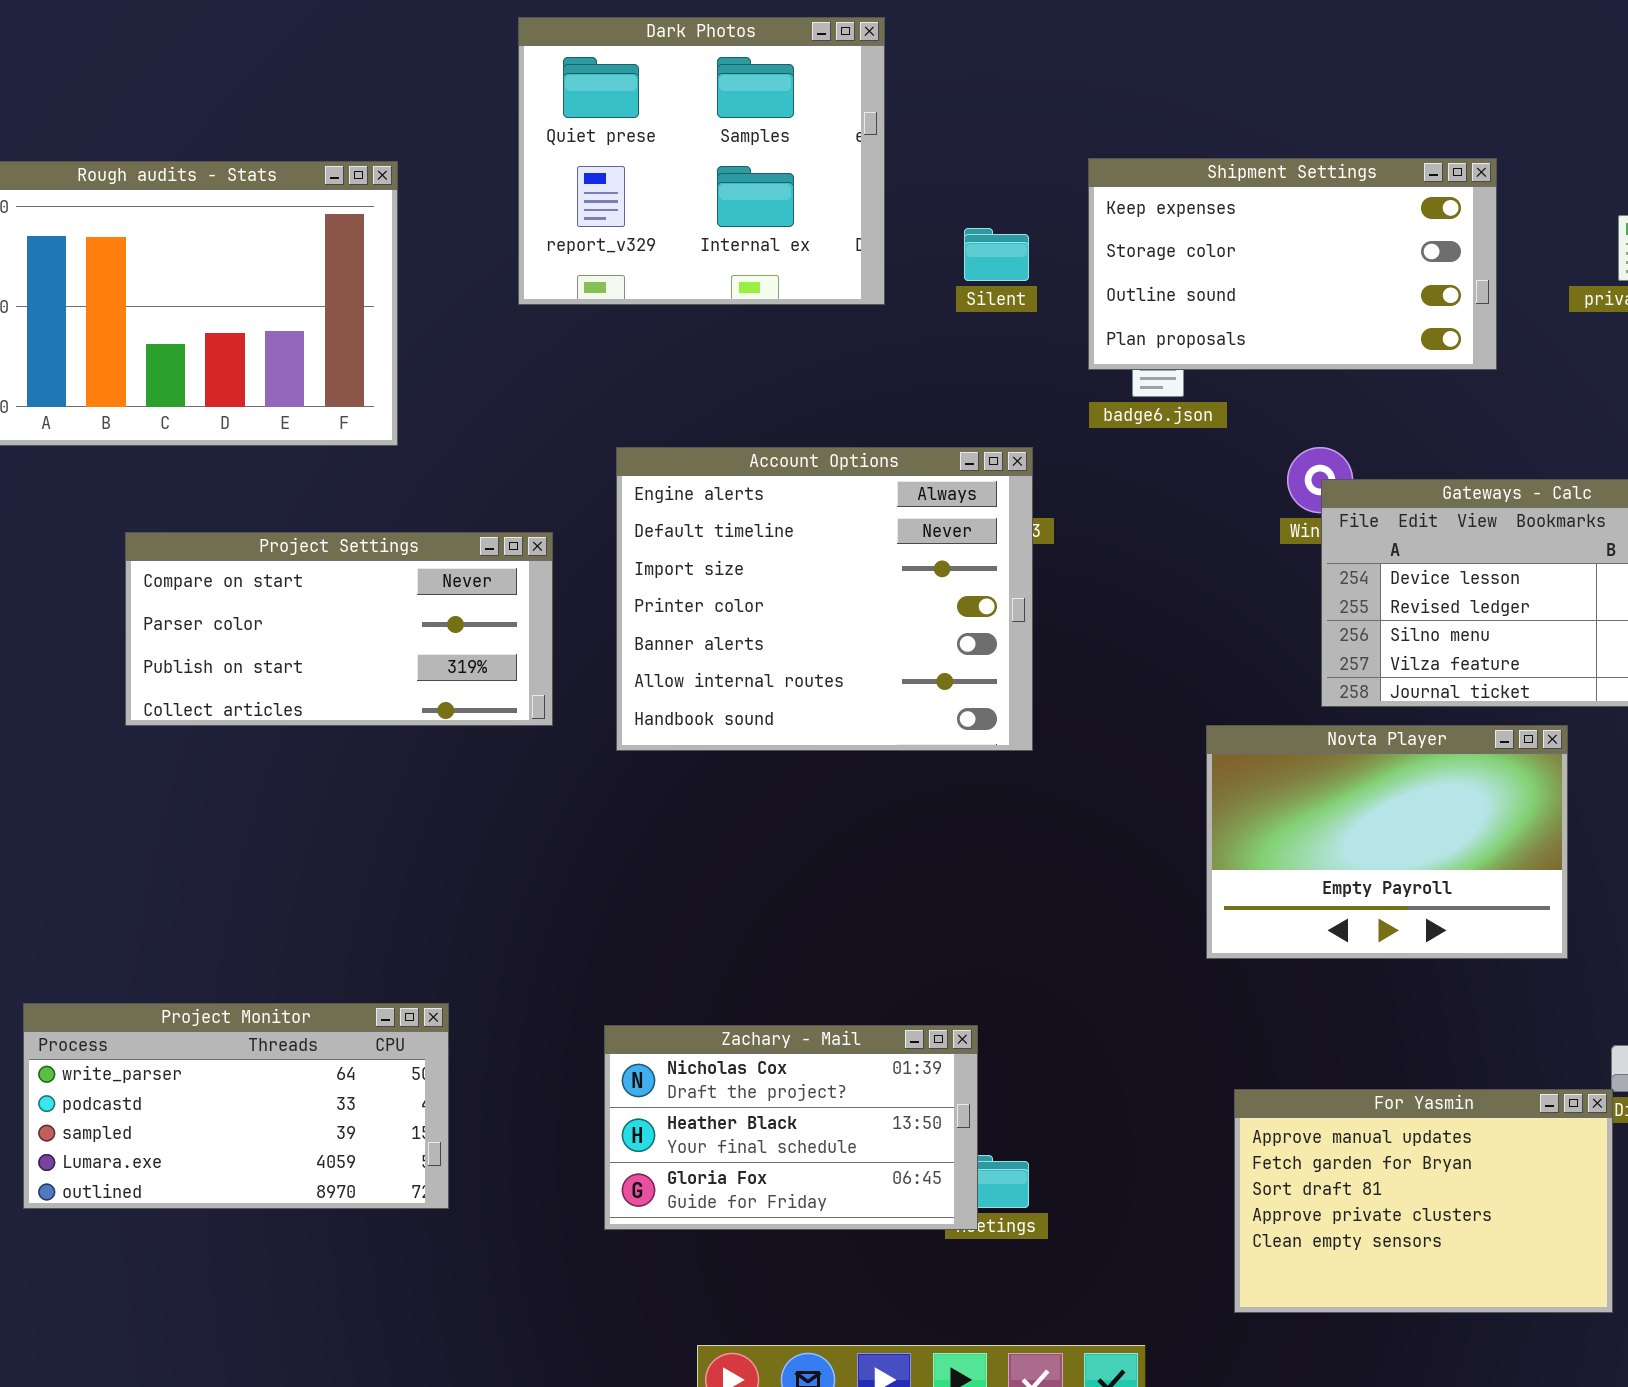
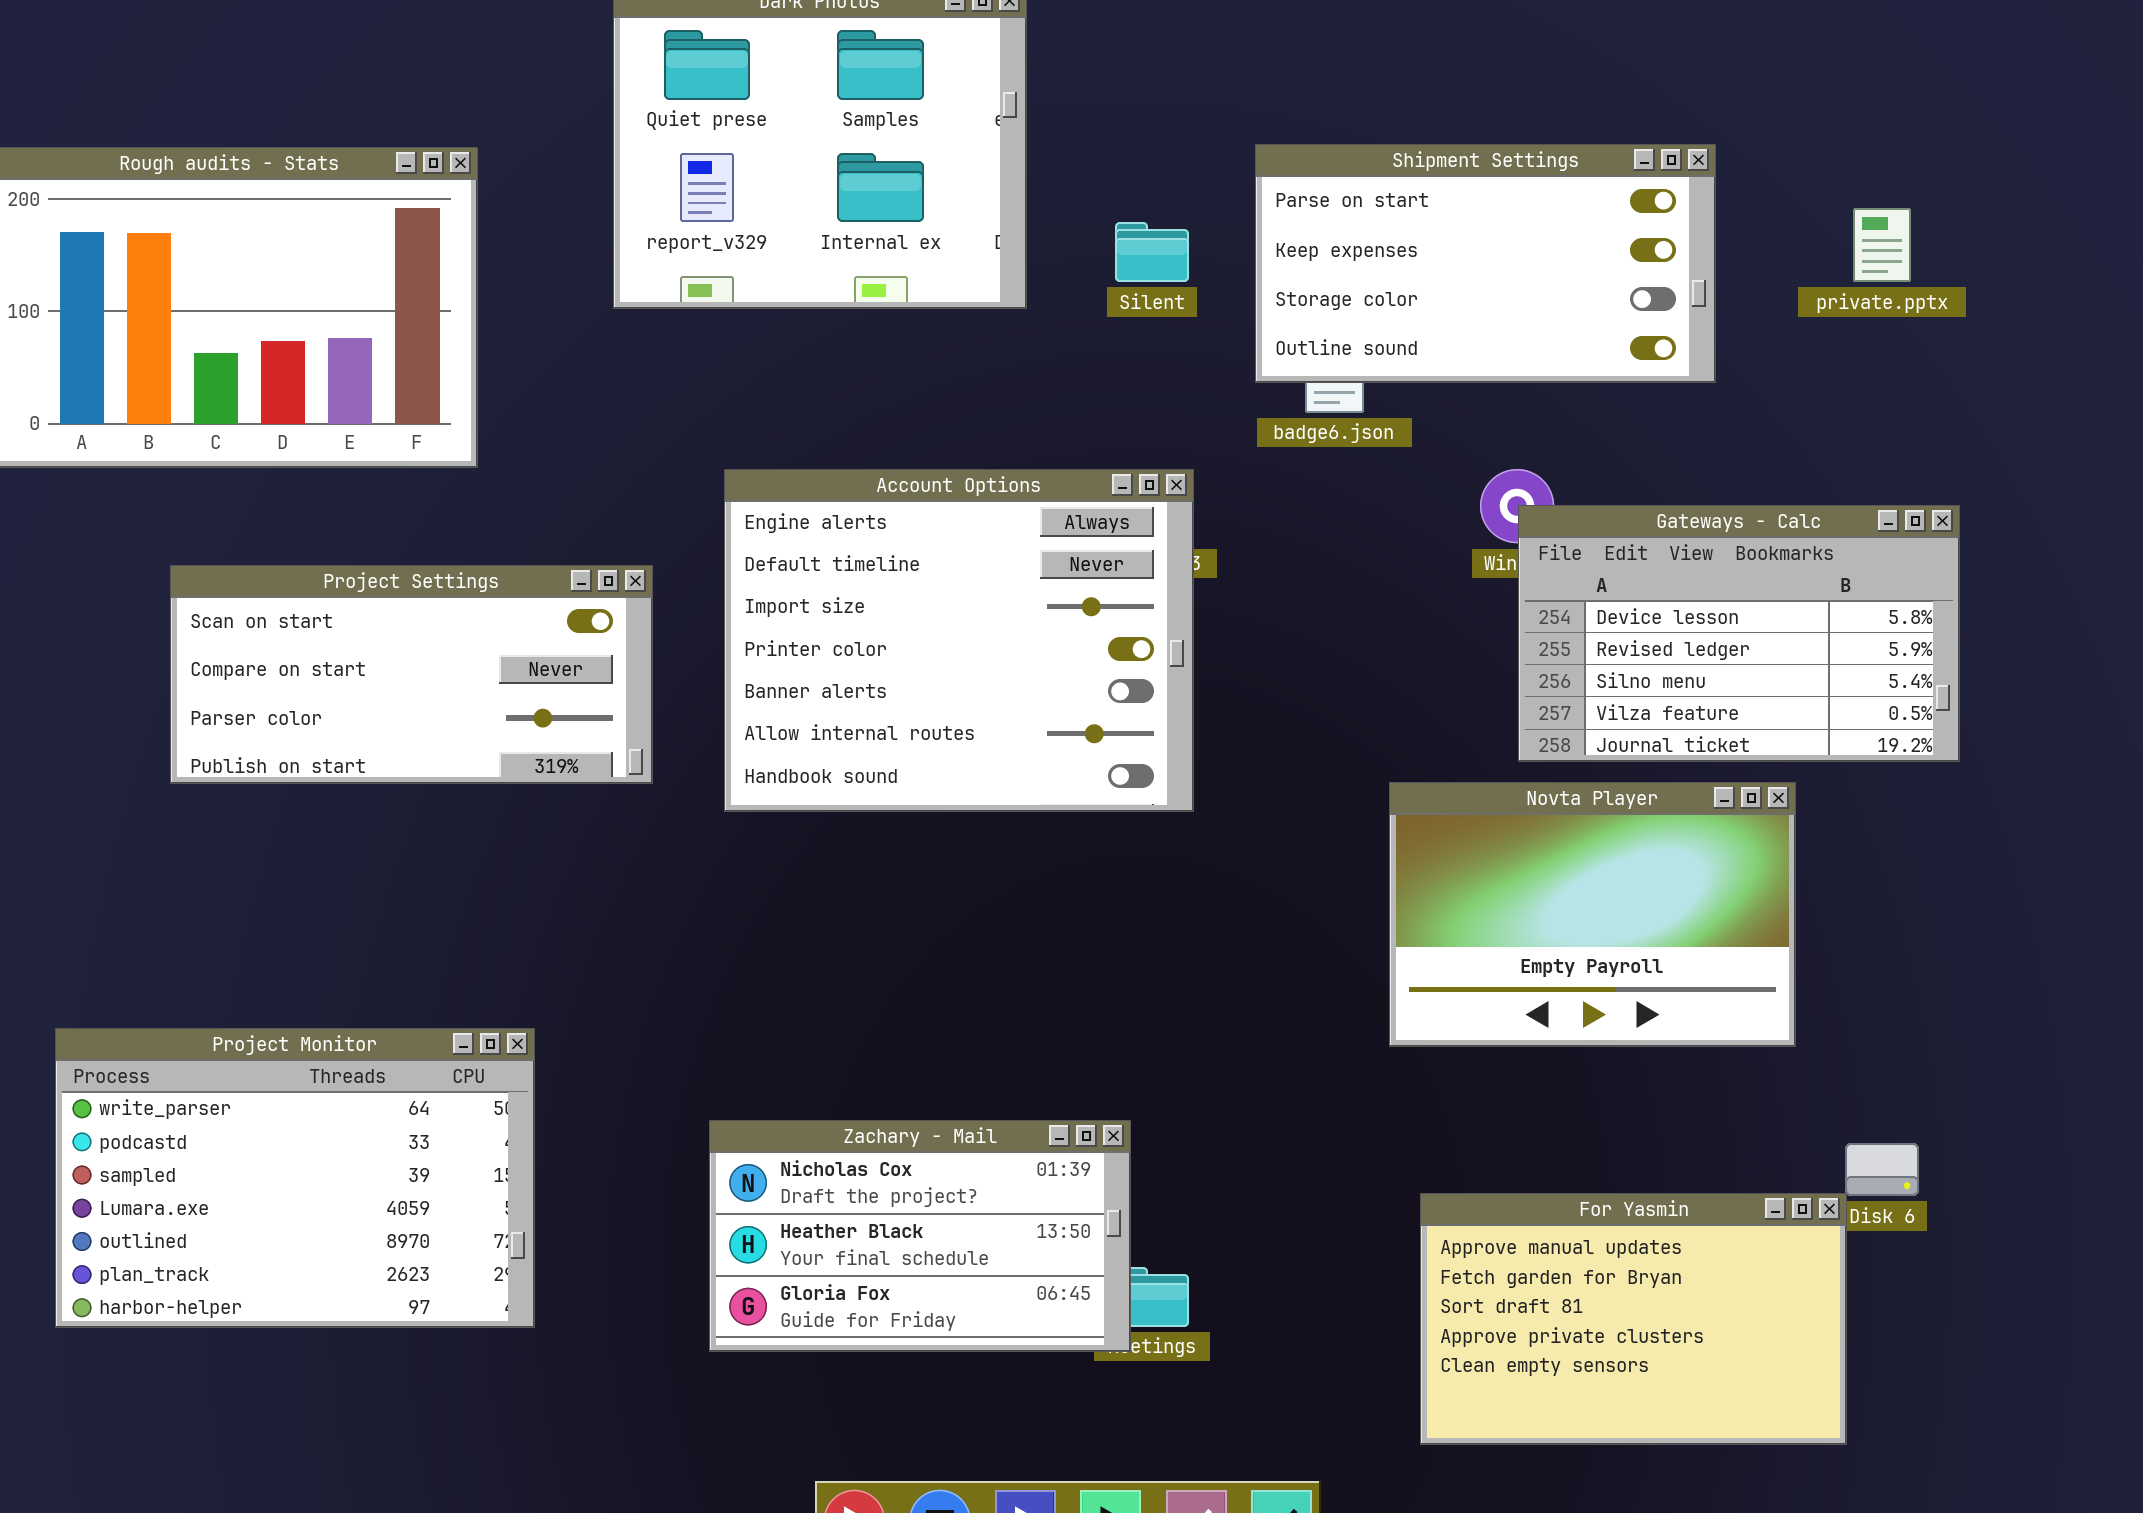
Shipment Settings: [1088,158,1497,370] -> [1255,144,1716,383], scrolled up 1 row
Project Settings: [125,532,553,726] -> [170,565,653,784], scrolled up 1 row
Project Monitor: [23,1003,449,1209] -> [55,1028,535,1328], resized

